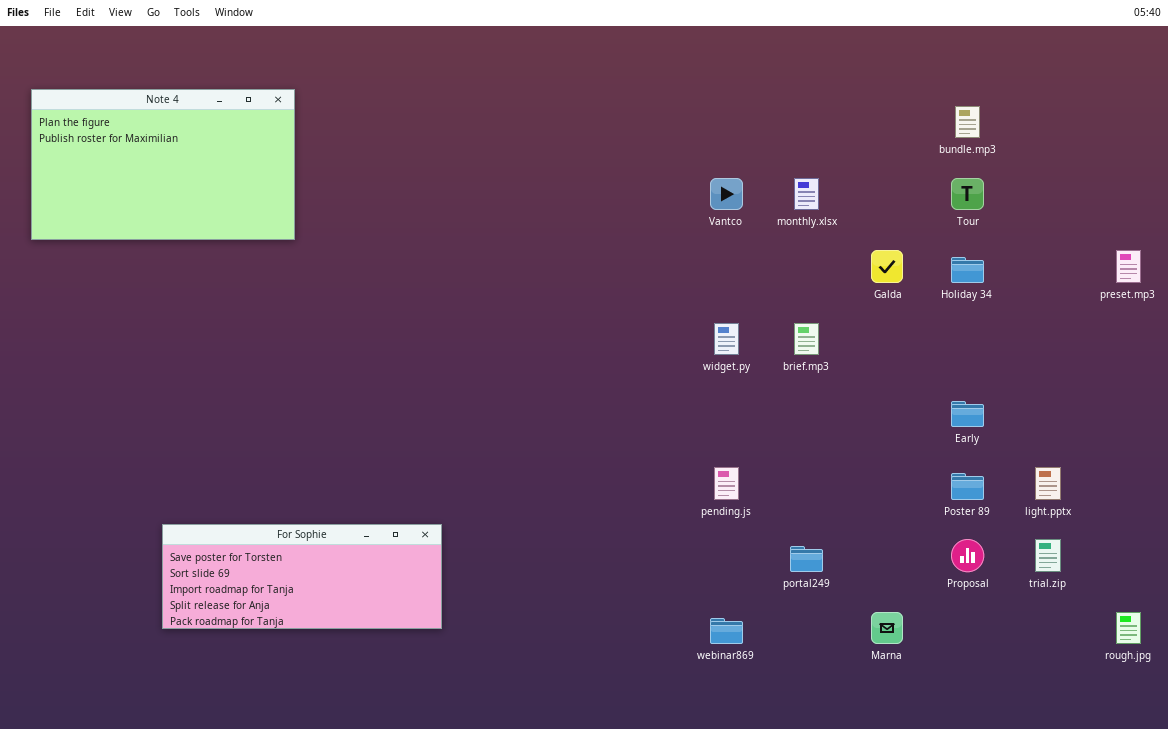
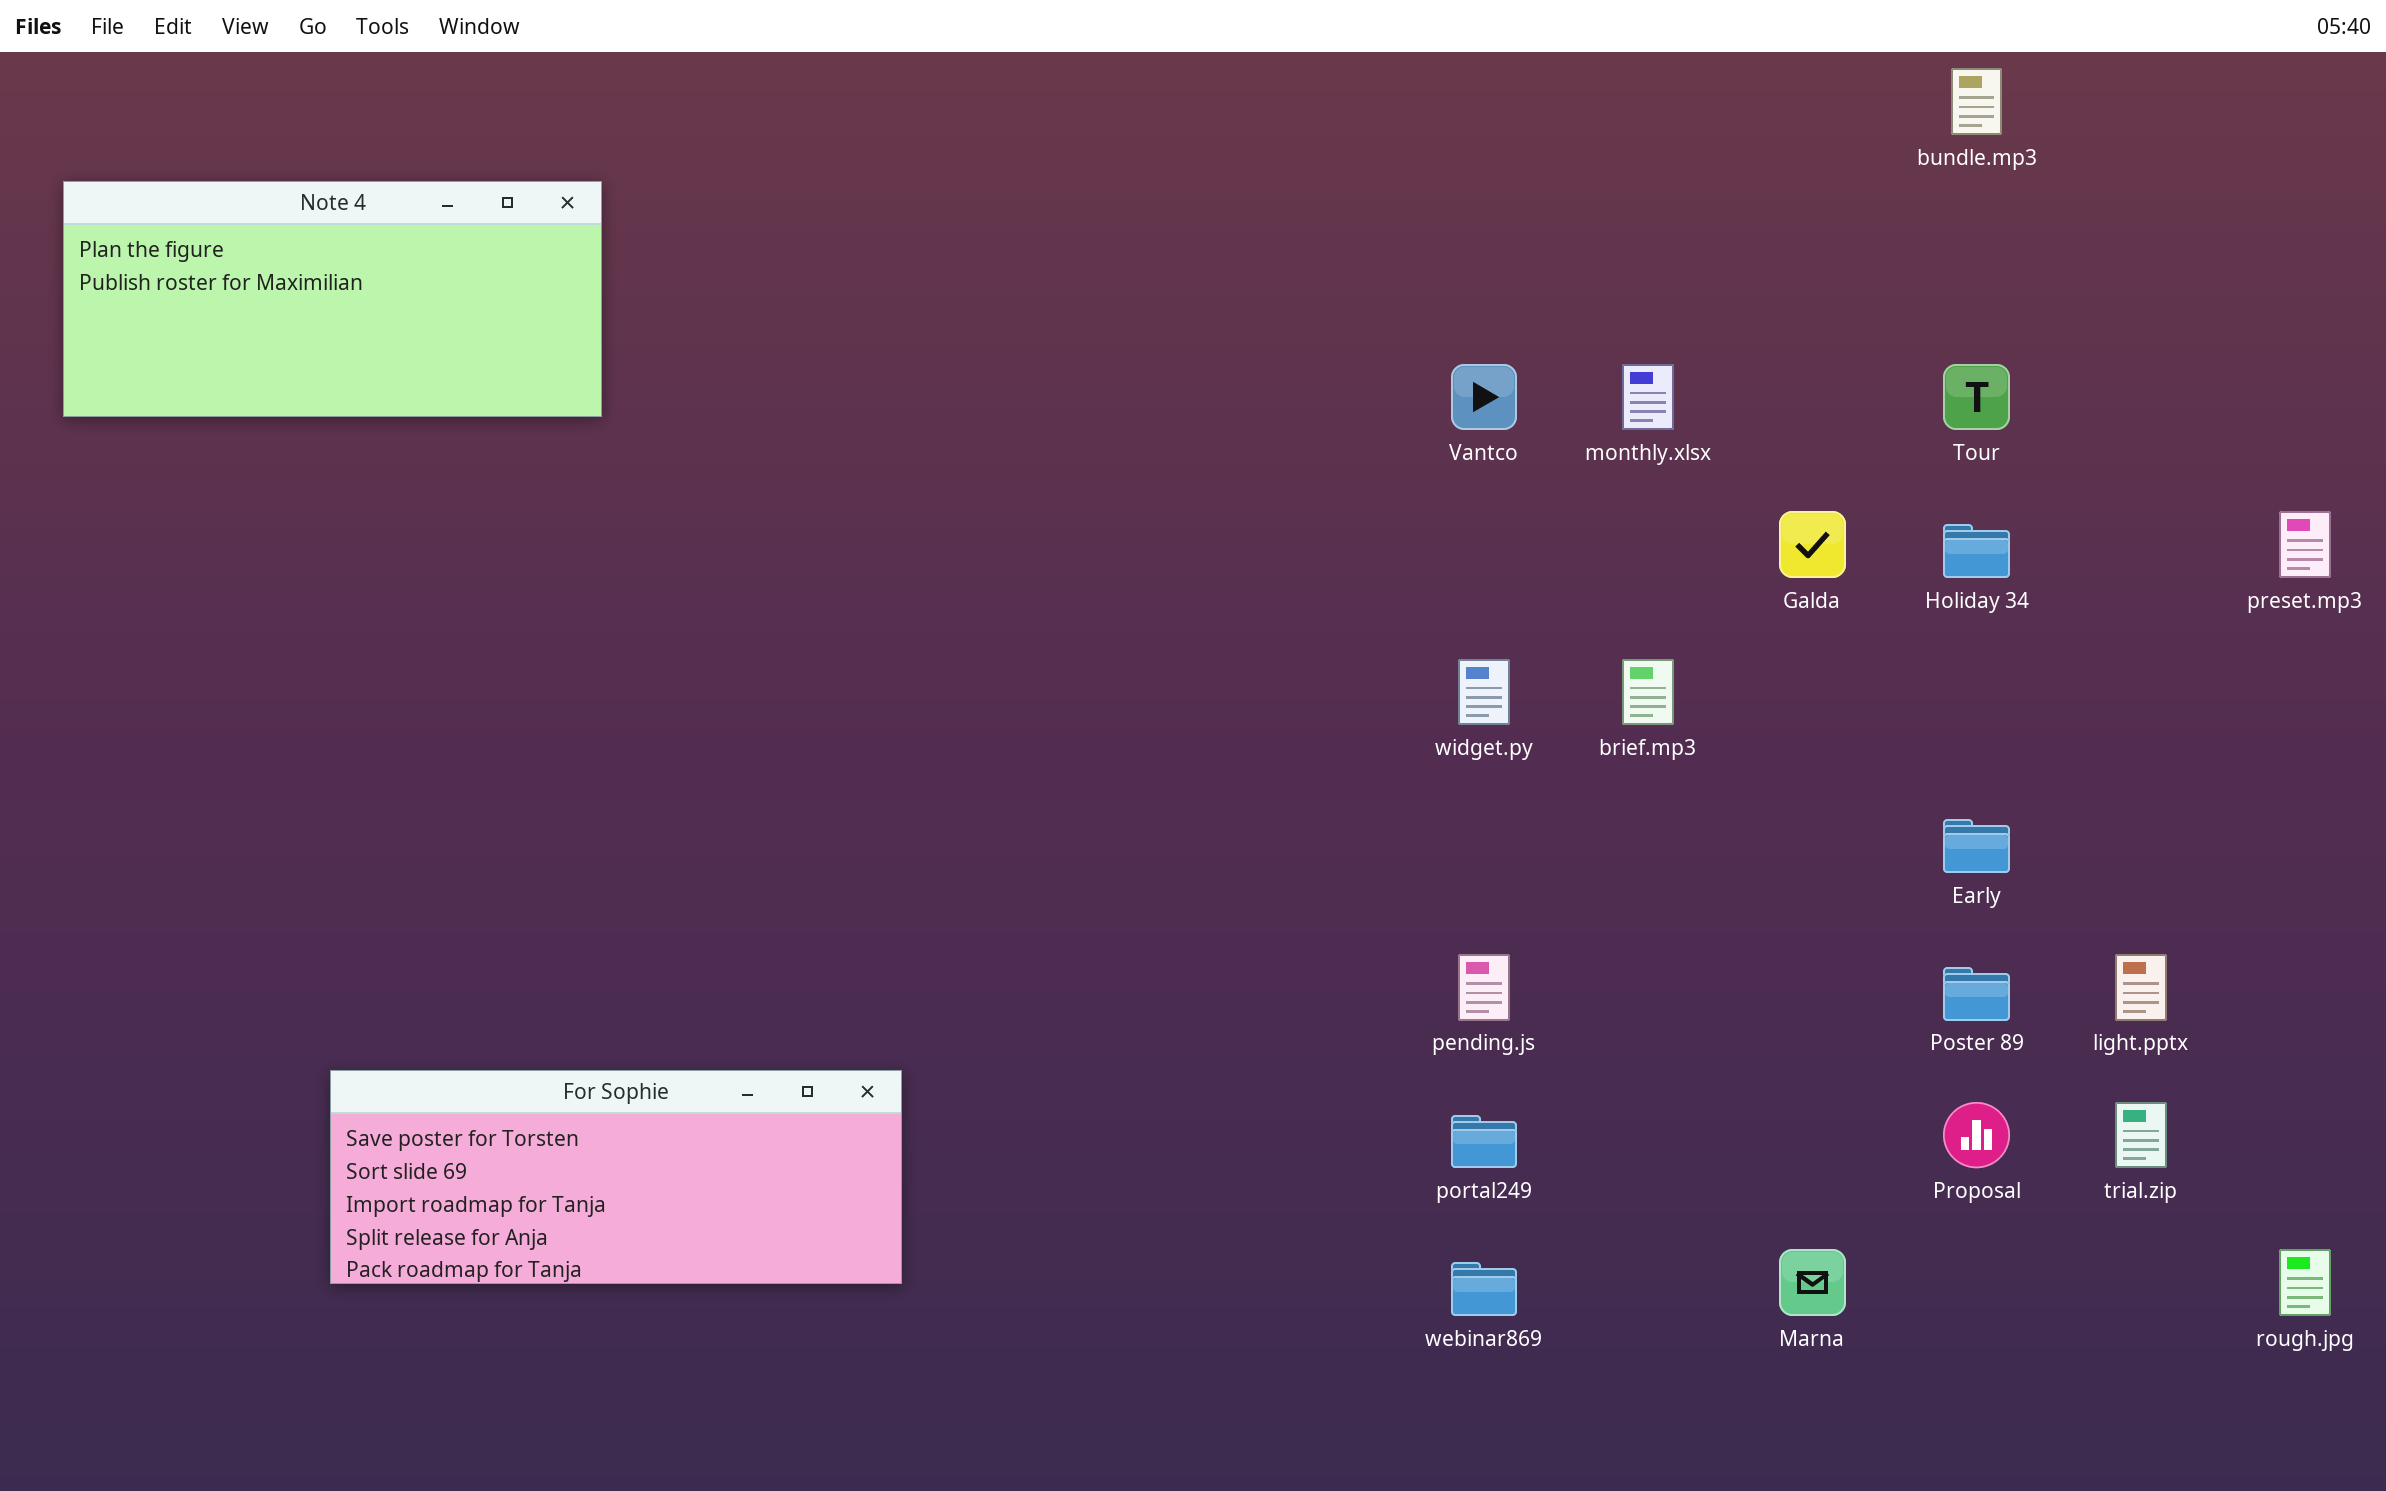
Note 4: [31,89,295,240] -> [63,181,602,417], resized
bundle.mp3: [955,106,980,138] -> [1951,68,2002,135], moved
portal249: [790,546,823,572] -> [1451,1115,1517,1168], moved

